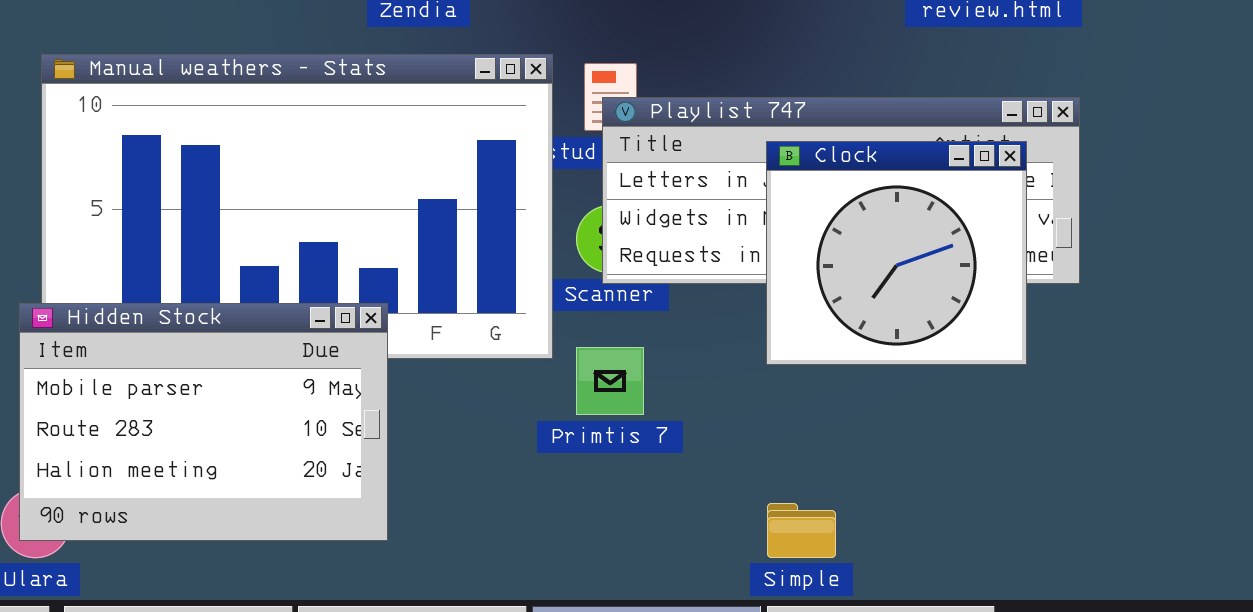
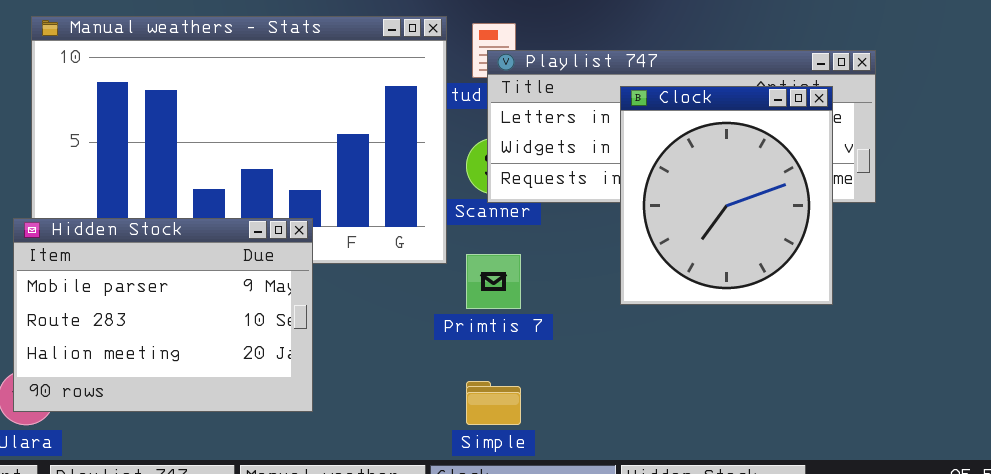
Clock: [766,141,1027,365] -> [620,86,833,305], resized
Simple: [767,503,836,558] -> [466,381,521,425], moved

